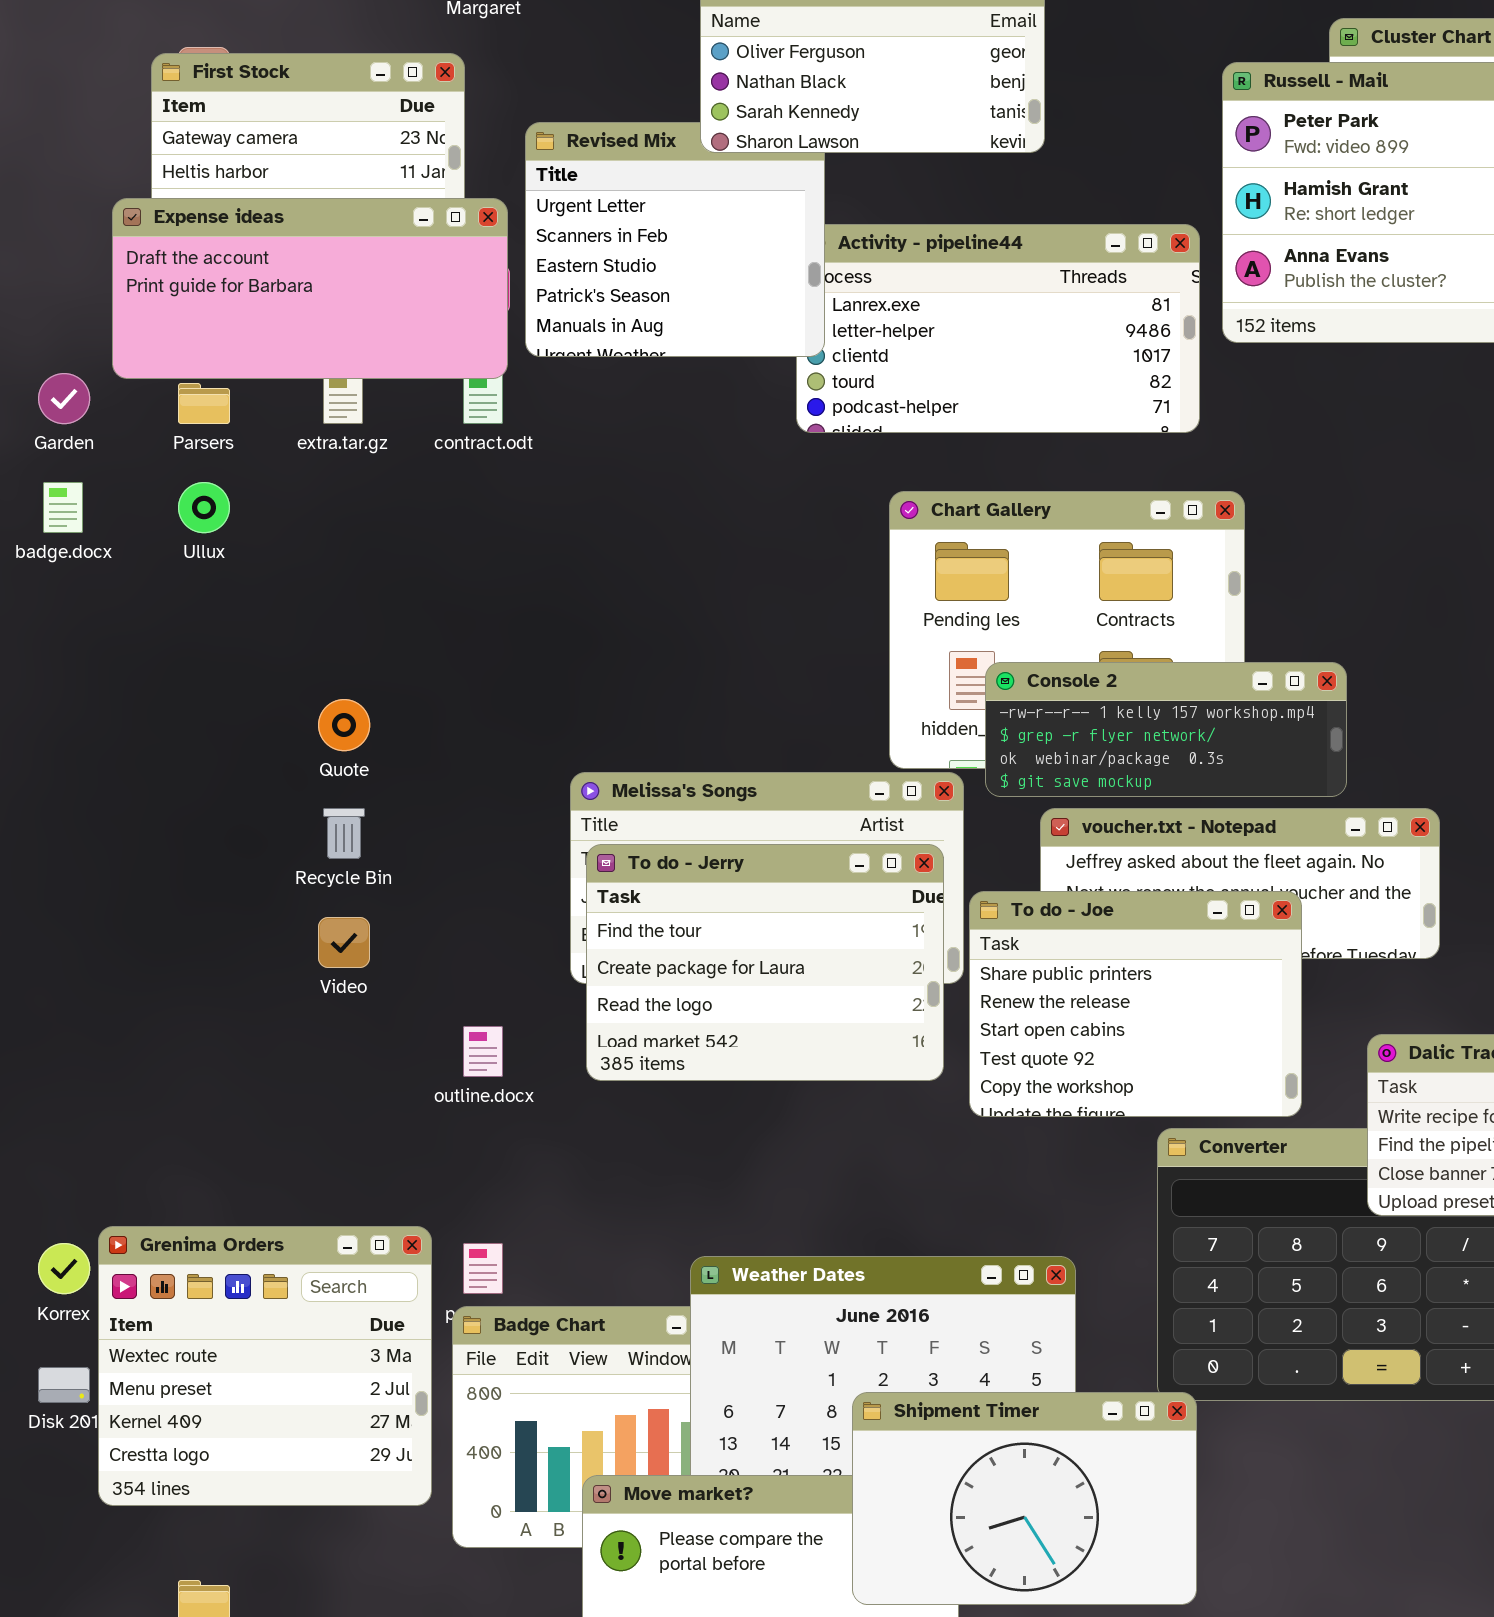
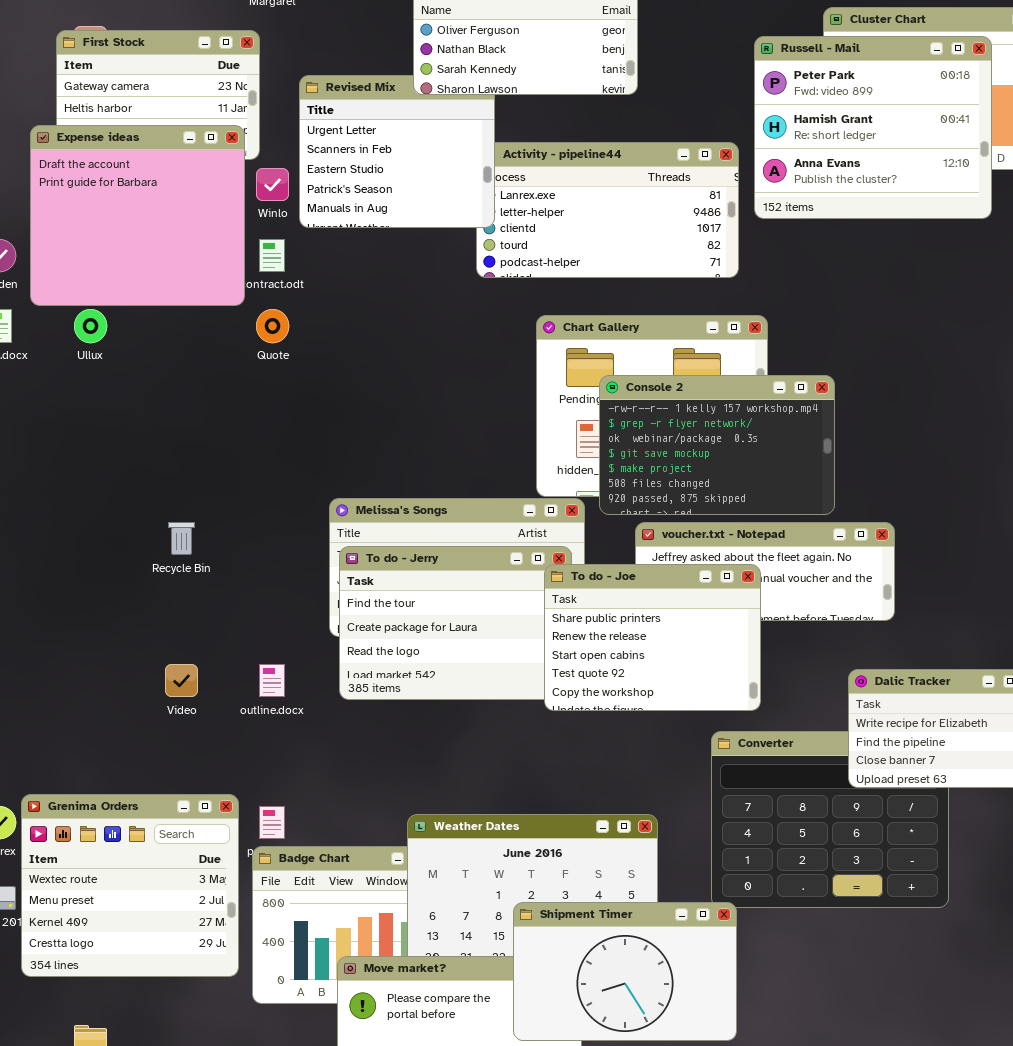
Expense ideas: [112,198,508,379] -> [30,125,245,306], resized
Console 2: [985,662,1347,797] -> [599,375,835,515], resized
Quote: [318,699,370,751] -> [256,309,289,343], moved
To do - Joe: [969,891,1302,1117] -> [544,564,761,711], moved
Video: [318,917,370,968] -> [165,664,198,697], moved

